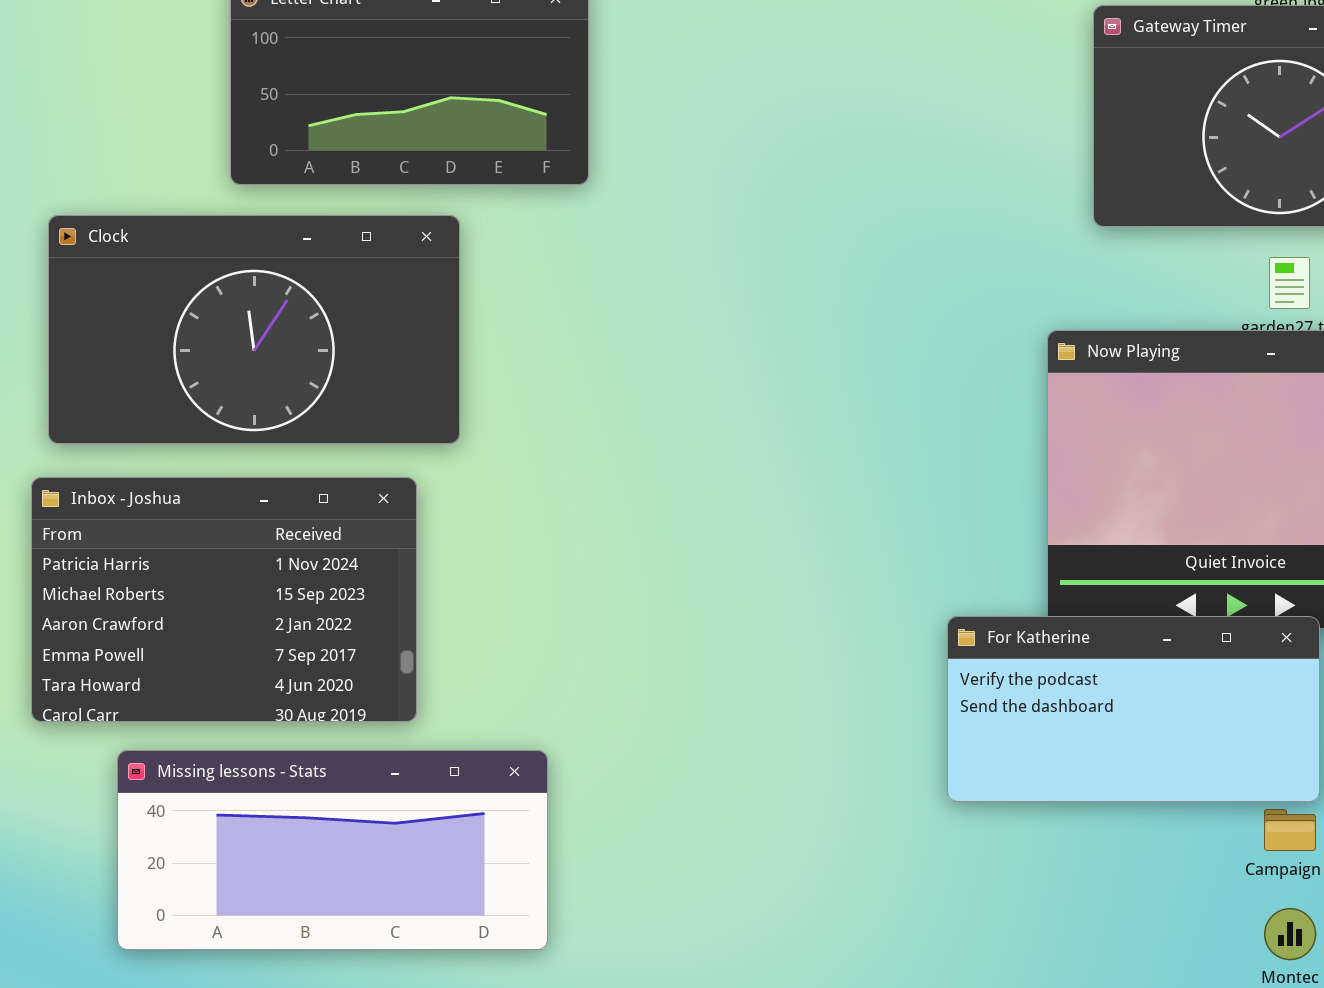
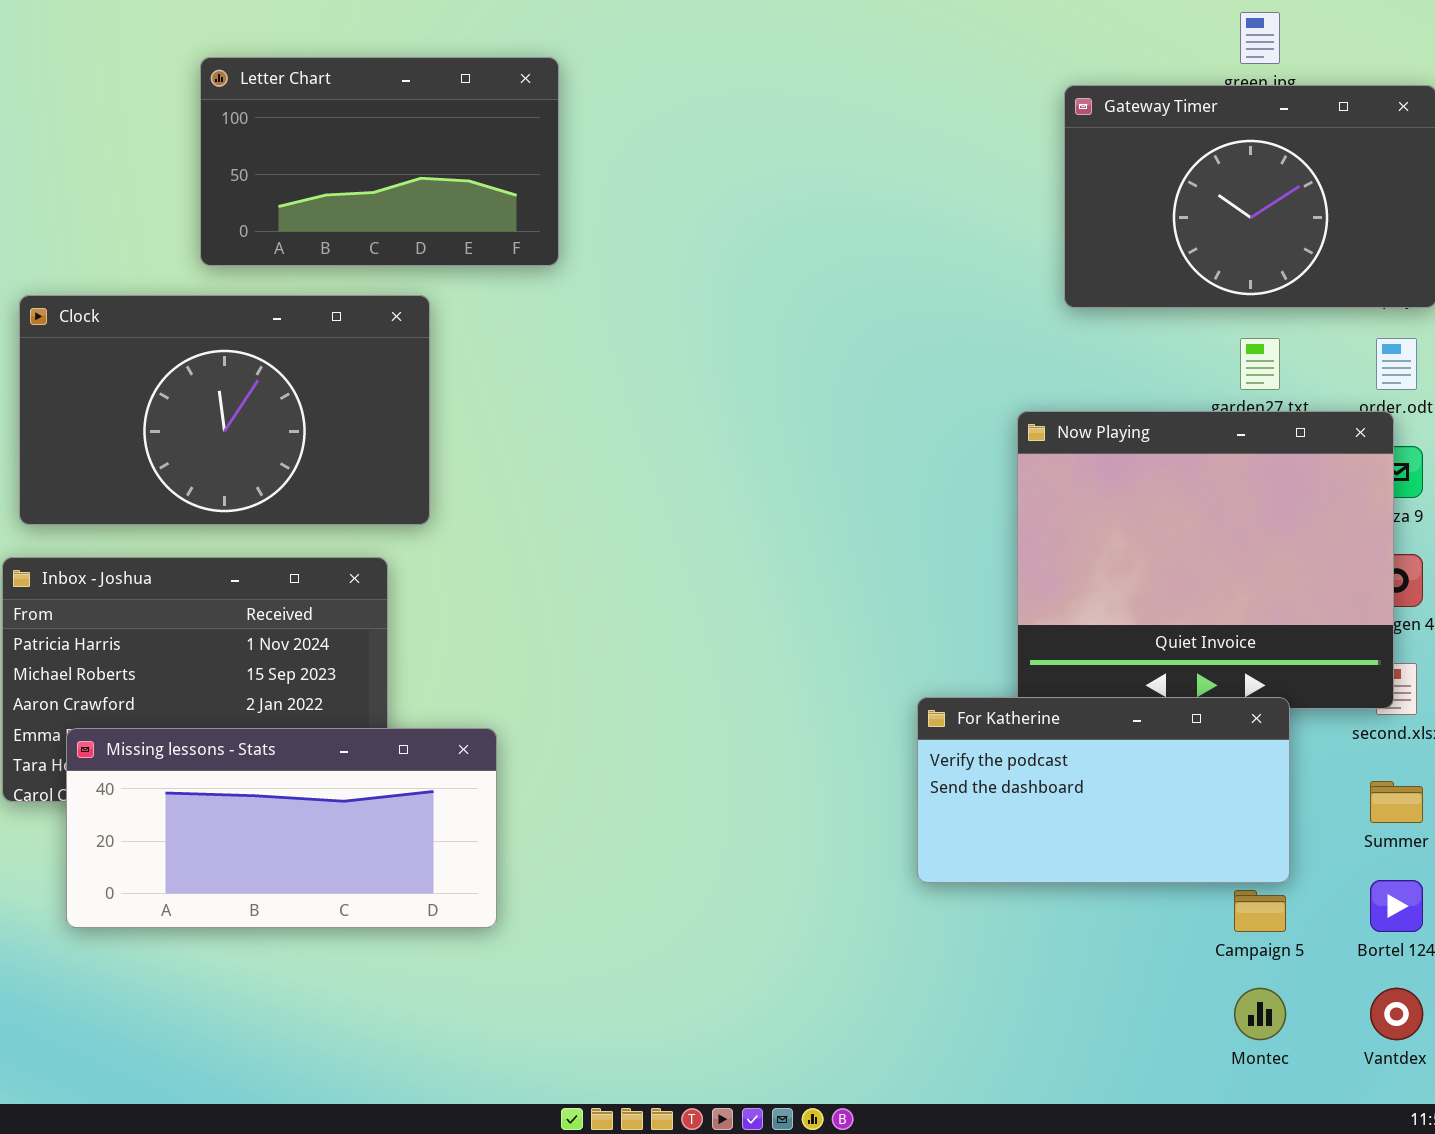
Missing lessons - Stats: [117,750,548,950] -> [66,728,497,928], moved

